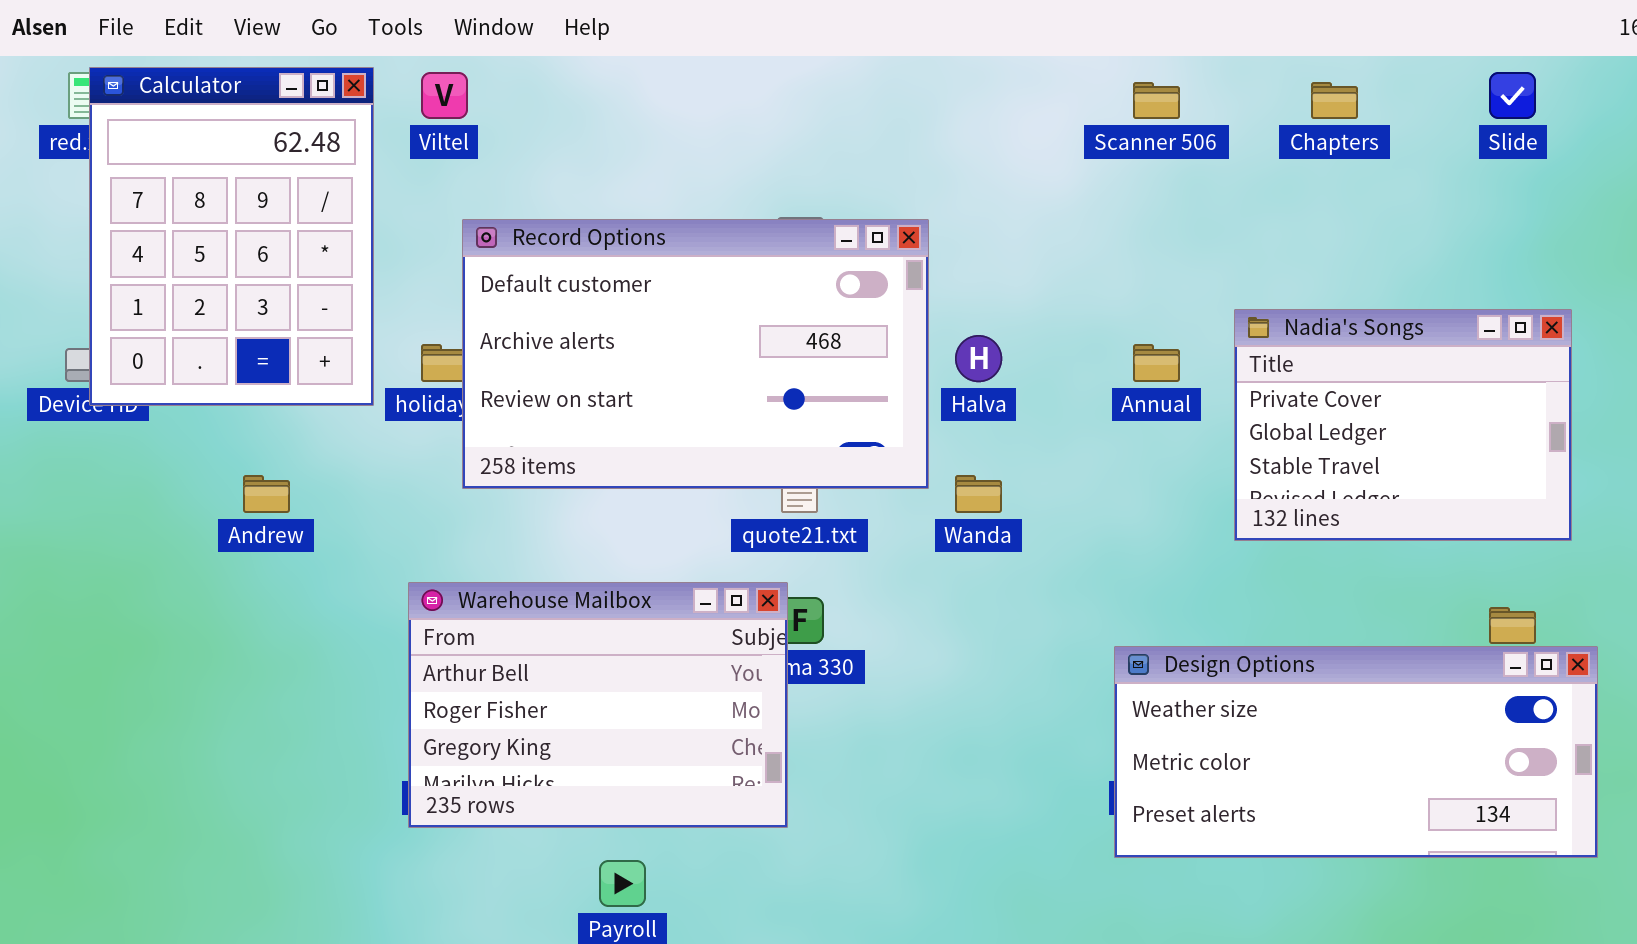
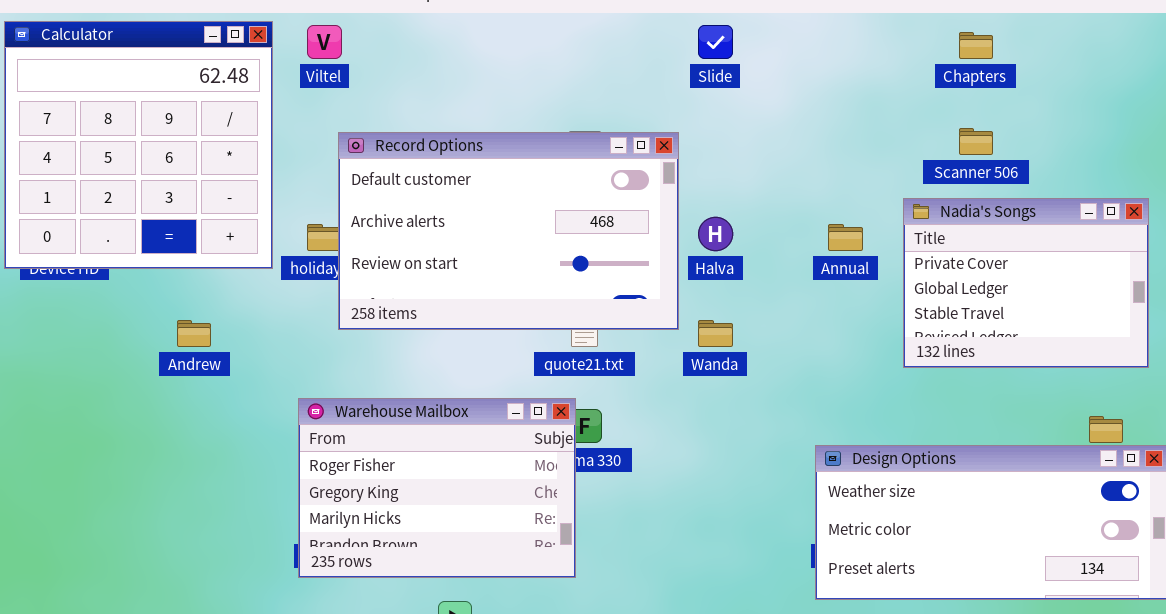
Calculator: [89,67,374,406] -> [4,21,273,269], resized
Slide: [1489,72,1536,119] -> [698,25,733,59], moved
Scanner 506: [1133,82,1180,119] -> [959,128,993,155], moved
Warehouse Mailbox: [408,582,788,828] -> [298,398,576,578], scrolled down 1 row

